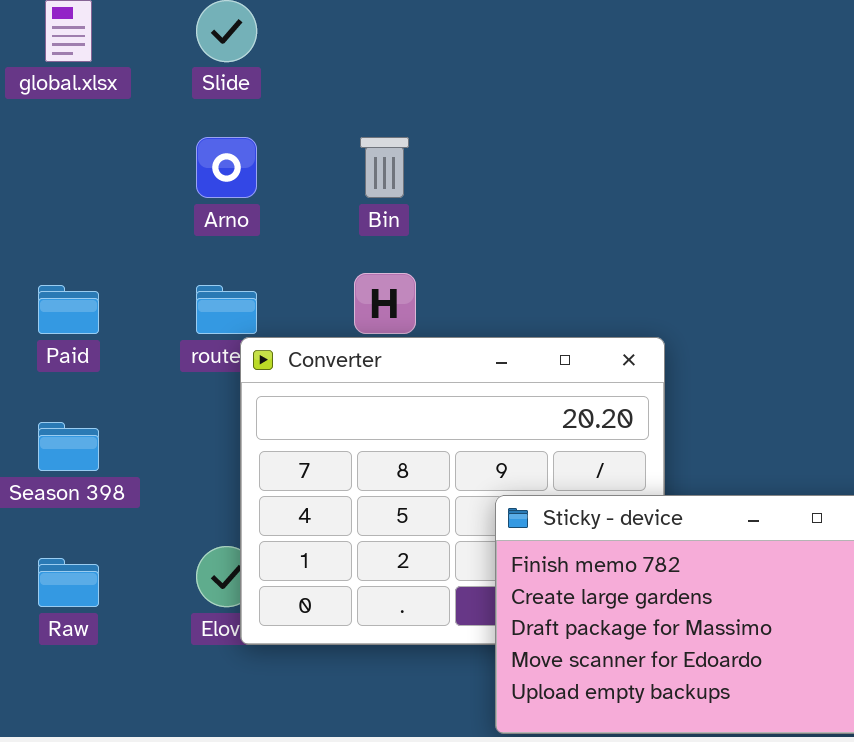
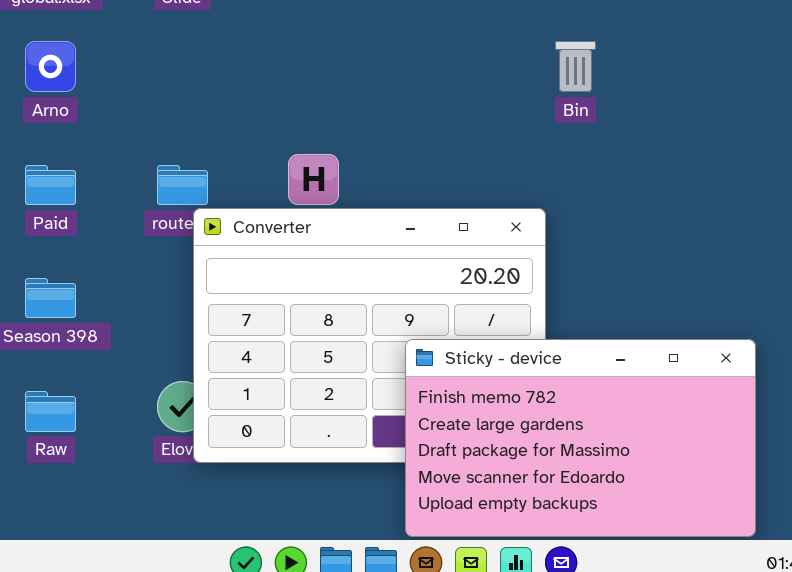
Arno: [196,137,257,198] -> [25,41,76,92], moved
Bin: [360,137,409,198] -> [555,41,596,92], moved

